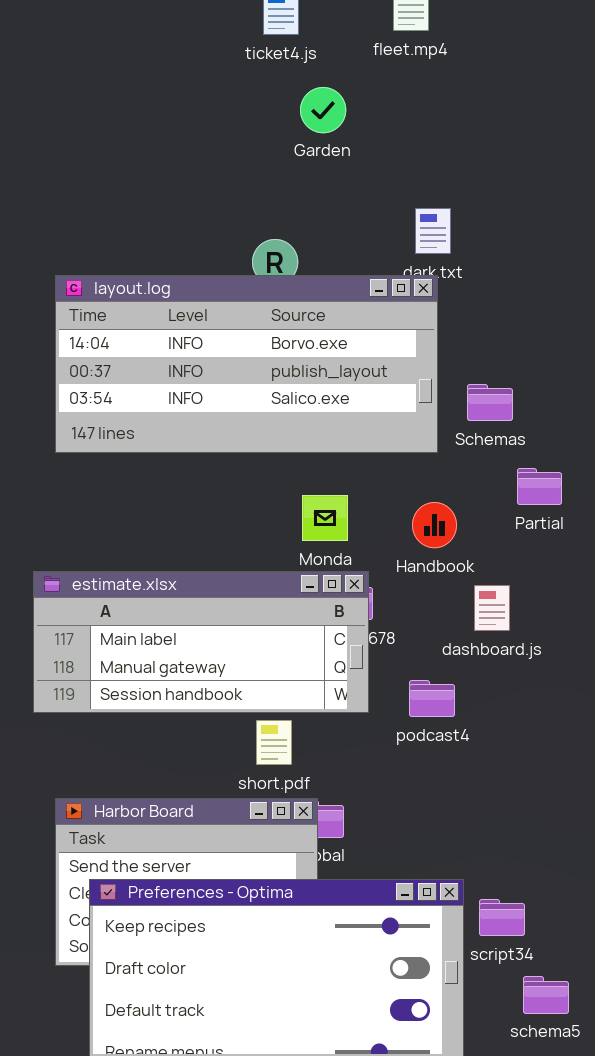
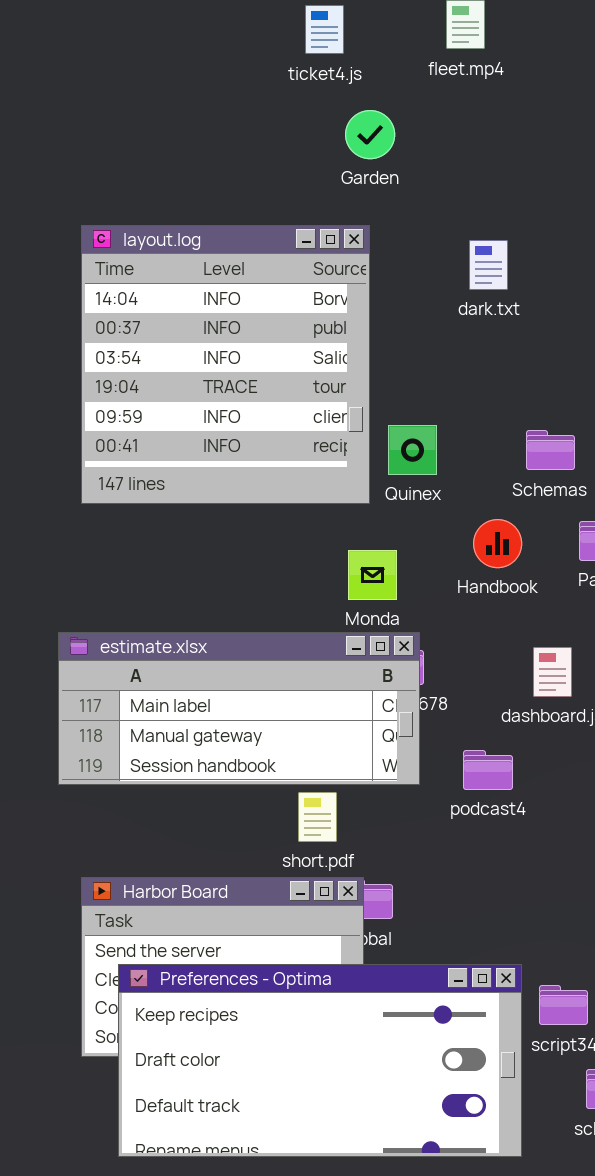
layout.log: [55,275,438,453] -> [81,225,370,504], resized
Handbook: [412,502,457,548] -> [473,519,522,568], moved

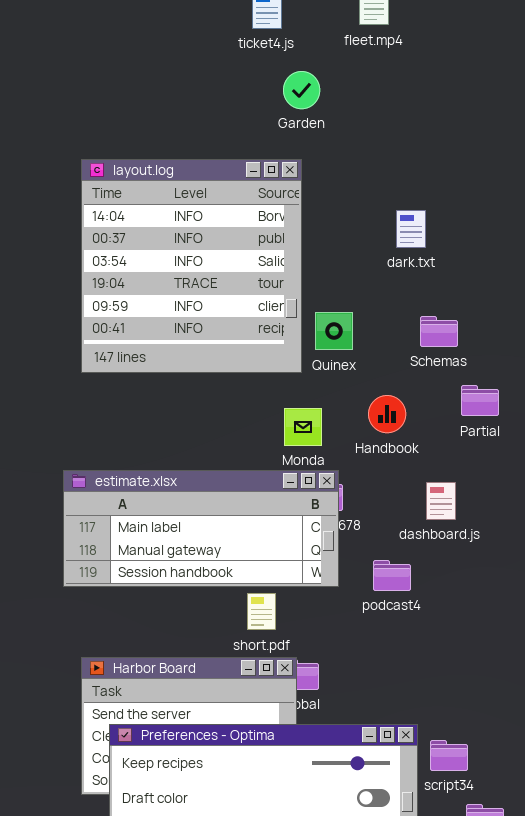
dark.txt: [469,240,508,290] -> [396,210,426,248], moved
Handbook: [473,519,522,568] -> [368,395,406,433], moved

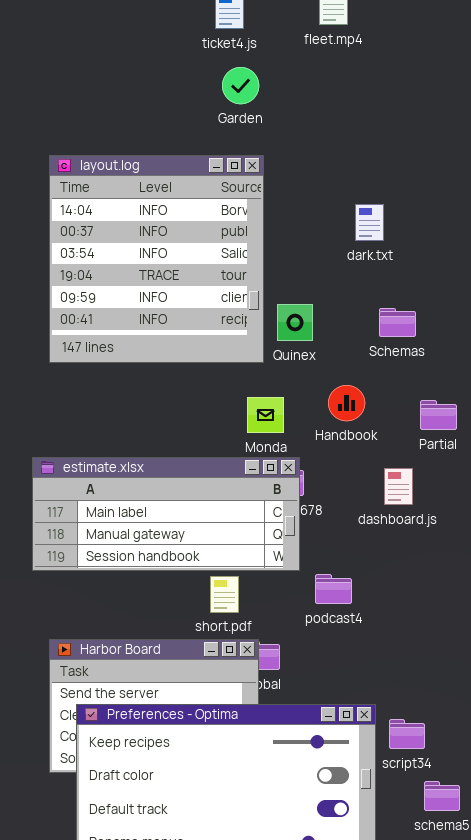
Garden: [283,71,320,109] -> [222,67,259,104], moved
Partial: [461,385,499,416] -> [420,400,457,430], moved
podcast4: [373,560,411,591] -> [315,574,352,604], moved

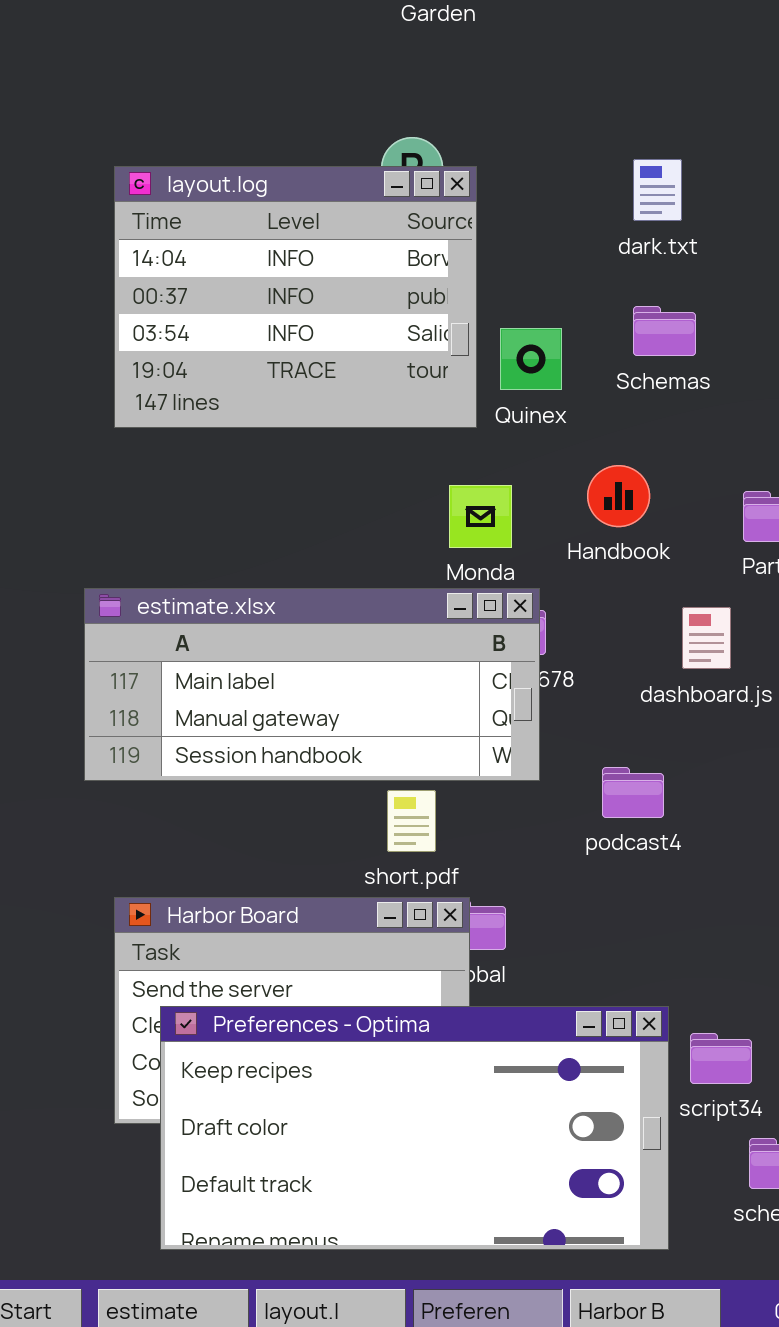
layout.log: [49,155,264,363] -> [114,166,477,428], resized
Schemas: [379,308,416,337] -> [633,306,696,356], moved
podcast4: [315,574,352,604] -> [602,767,664,818], moved

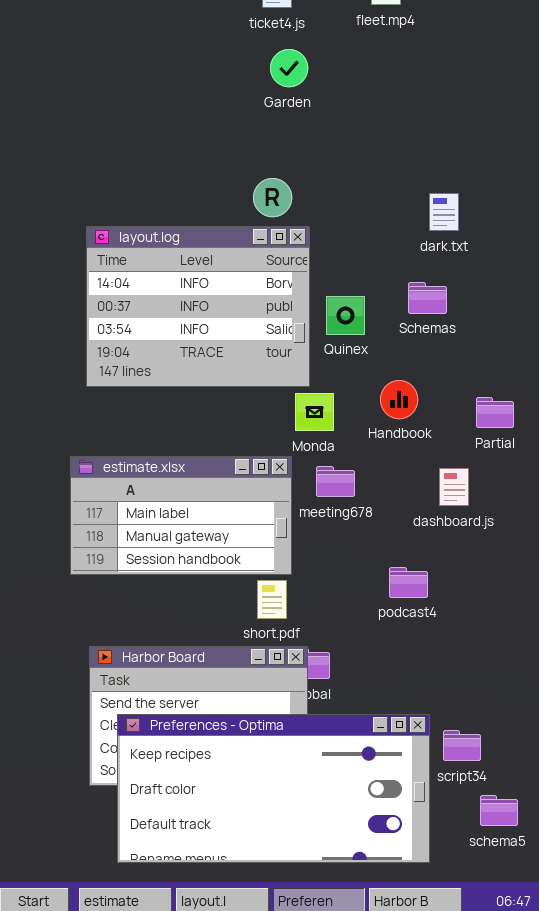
dark.txt: [633,159,682,221] -> [429,193,459,231], moved
layout.log: [114,166,477,428] -> [86,226,310,387], moved
estimate.xlsx: [84,588,540,781] -> [70,456,292,575], resized

